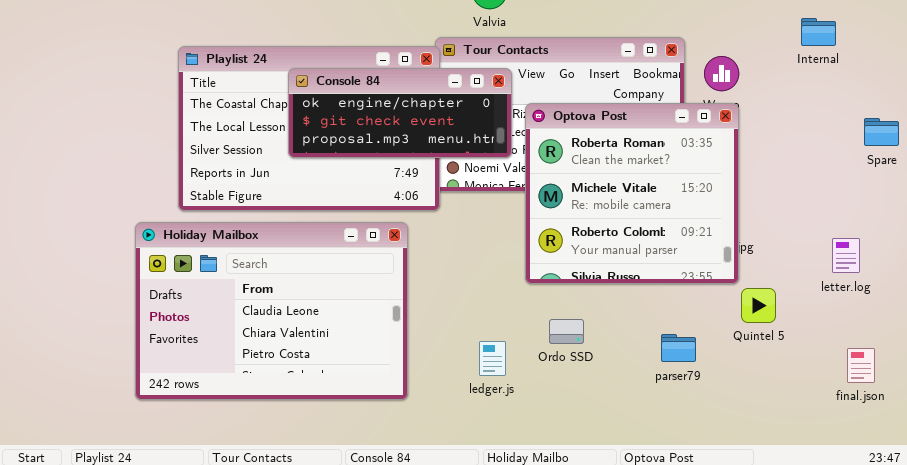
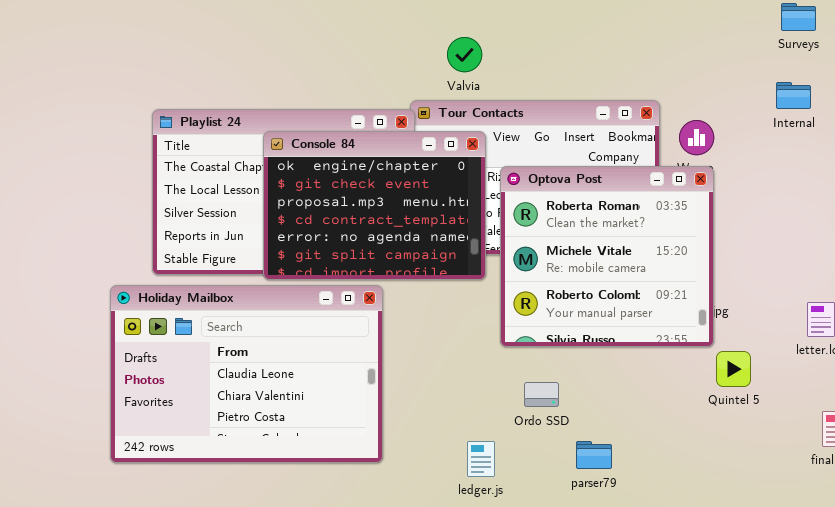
Console 84: [288,68,512,158] -> [263,131,486,280], resized
parser79: [661,334,696,362] -> [576,441,612,469], moved
ledger.js: [479,341,506,376] -> [467,441,495,477], moved

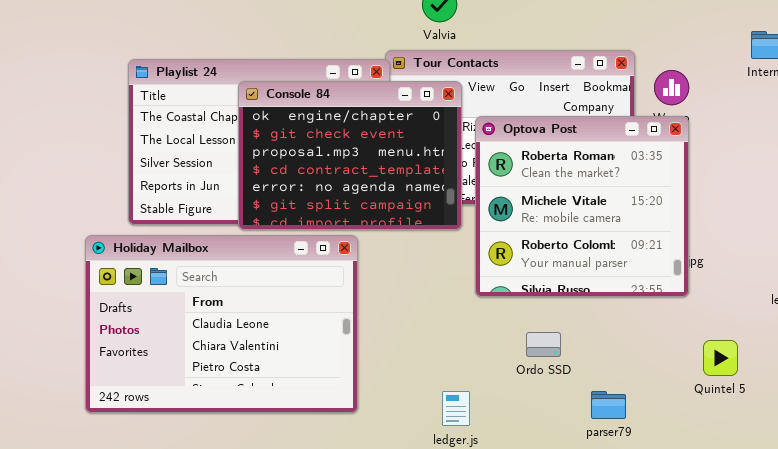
Quintel 5: [716,351,751,387] -> [703,340,738,376], moved
Ordo SSD: [524,382,559,407] -> [526,332,561,357], moved
parser79: [576,441,612,469] -> [591,391,626,419], moved

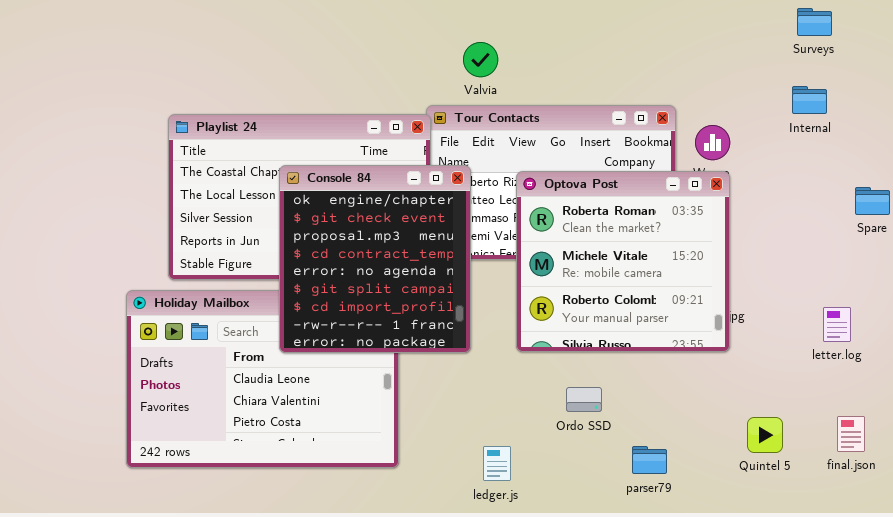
Console 84: [238,81,462,230] -> [279,165,471,353], moved, resized
Quintel 5: [703,340,738,376] -> [747,417,783,453], moved

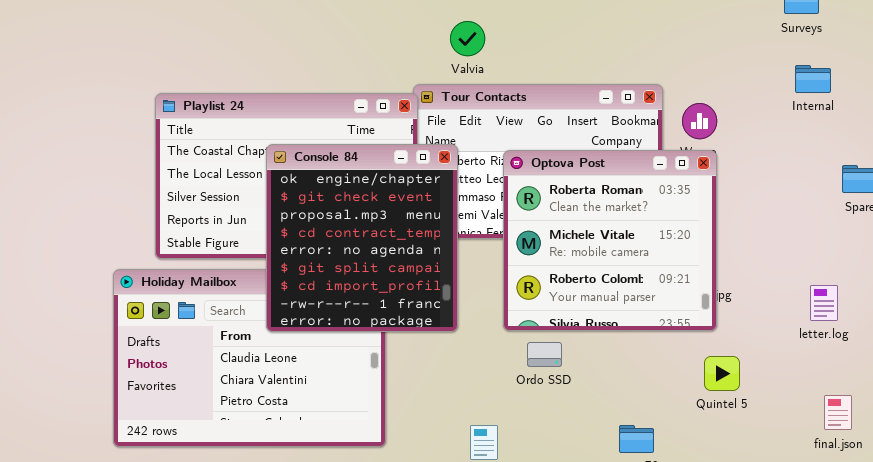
Internal: [792,86,827,114] -> [795,65,831,93], moved
Ordo SSD: [566,387,602,412] -> [527,342,562,367], moved
Quintel 5: [747,417,783,453] -> [704,356,740,391], moved

